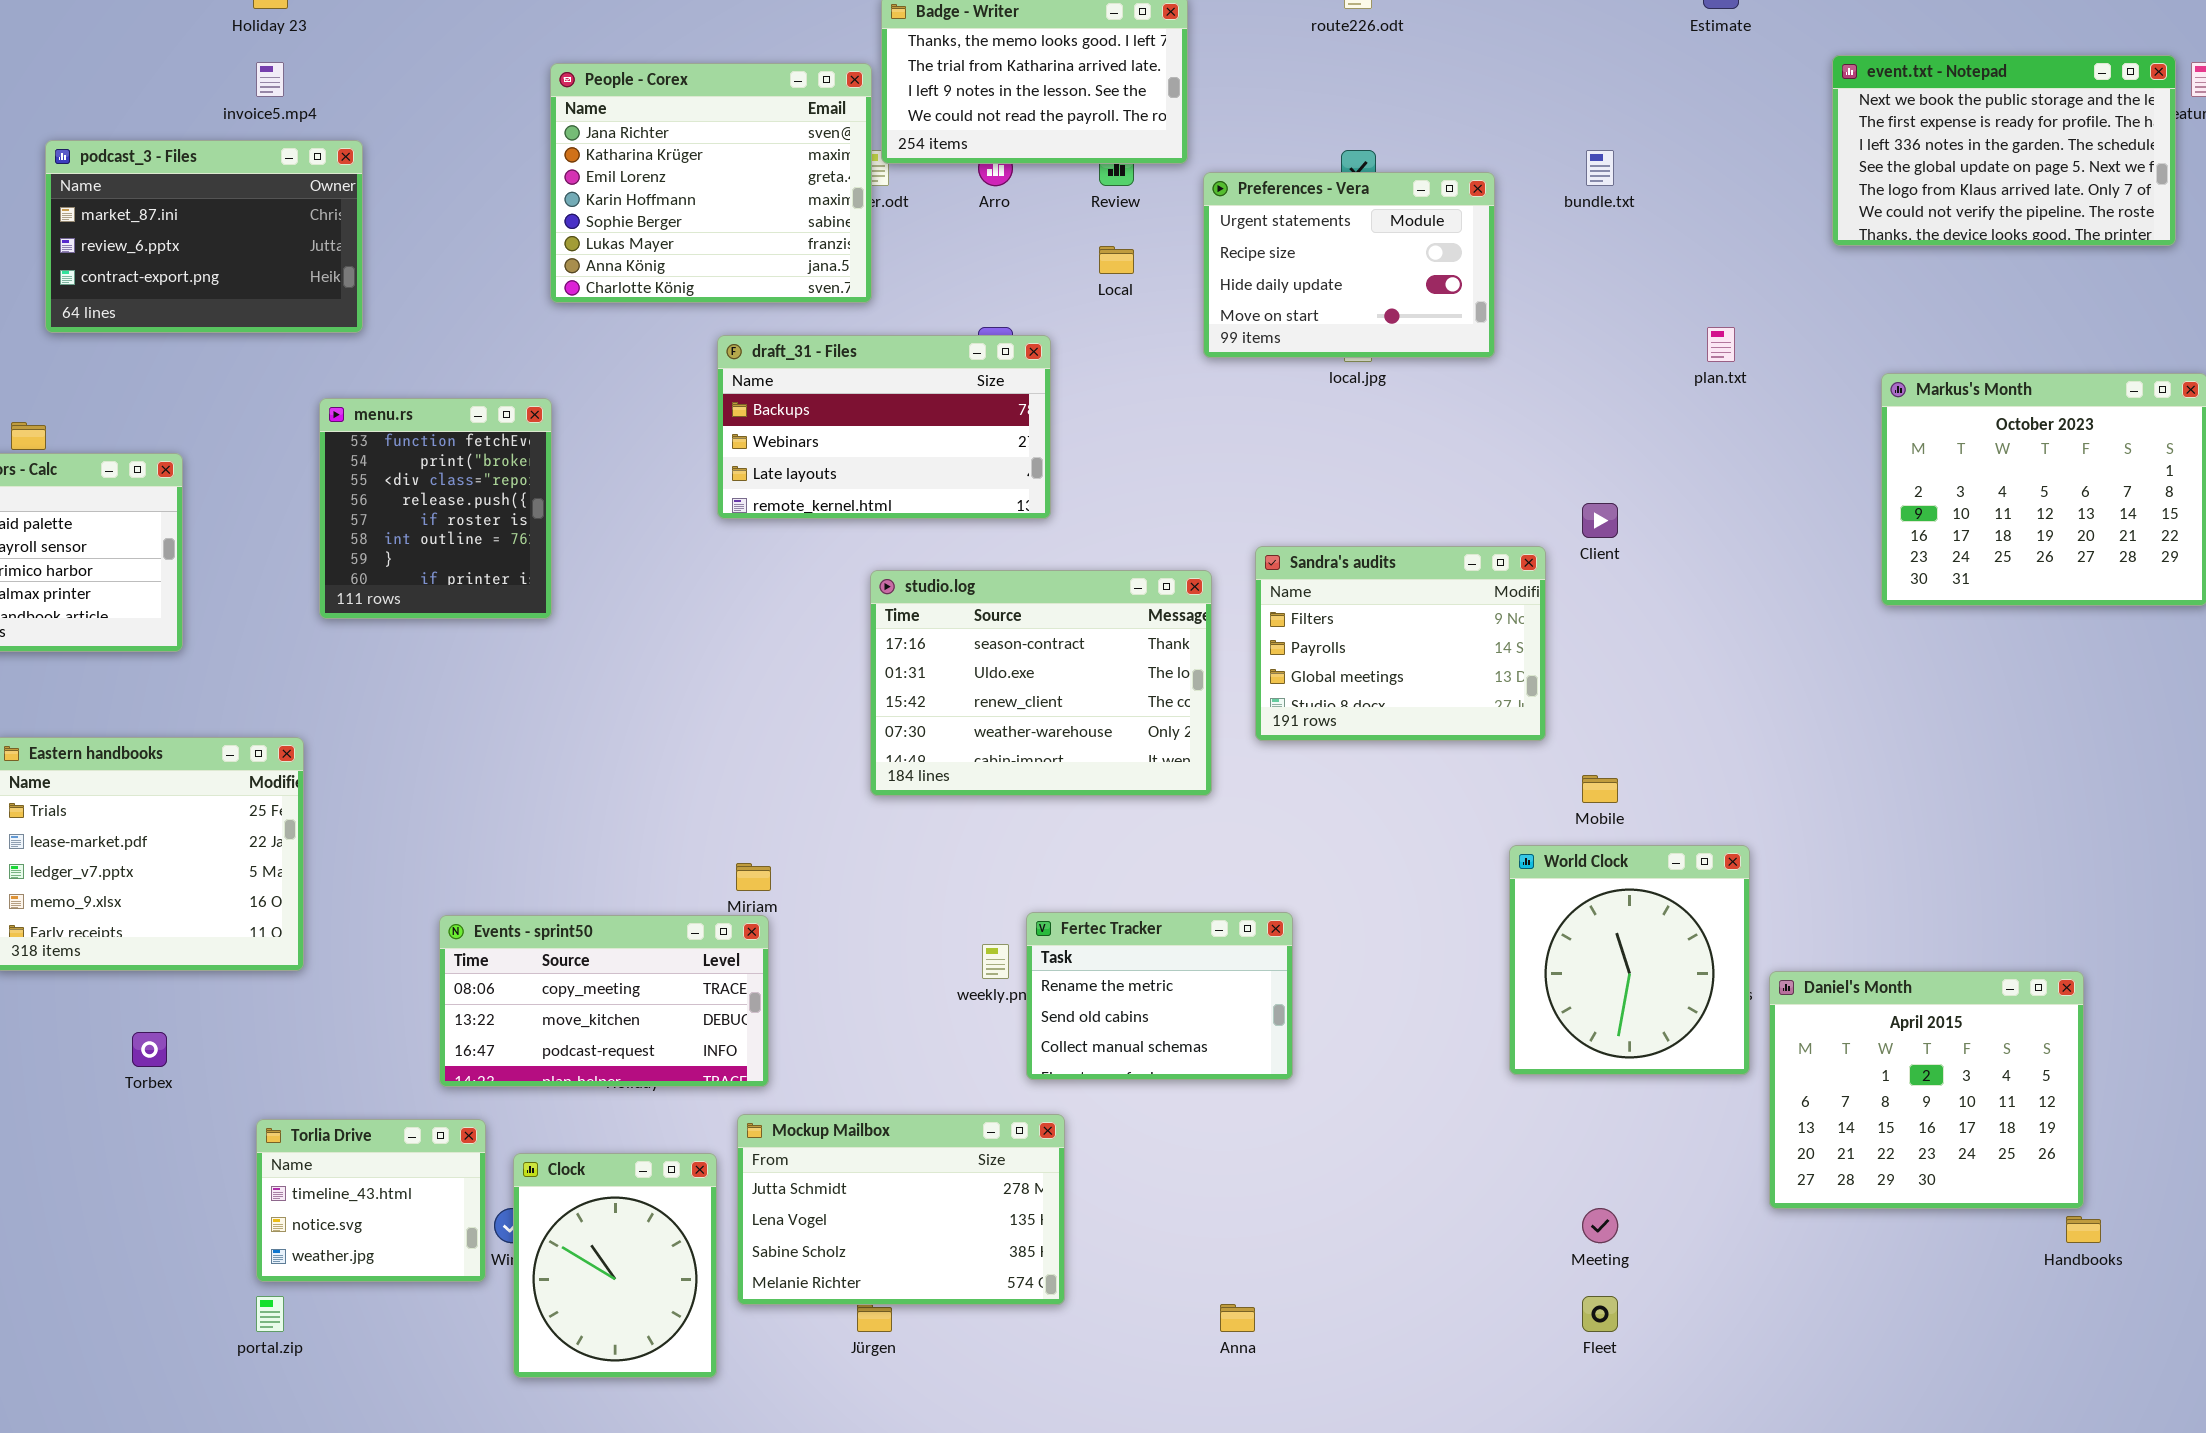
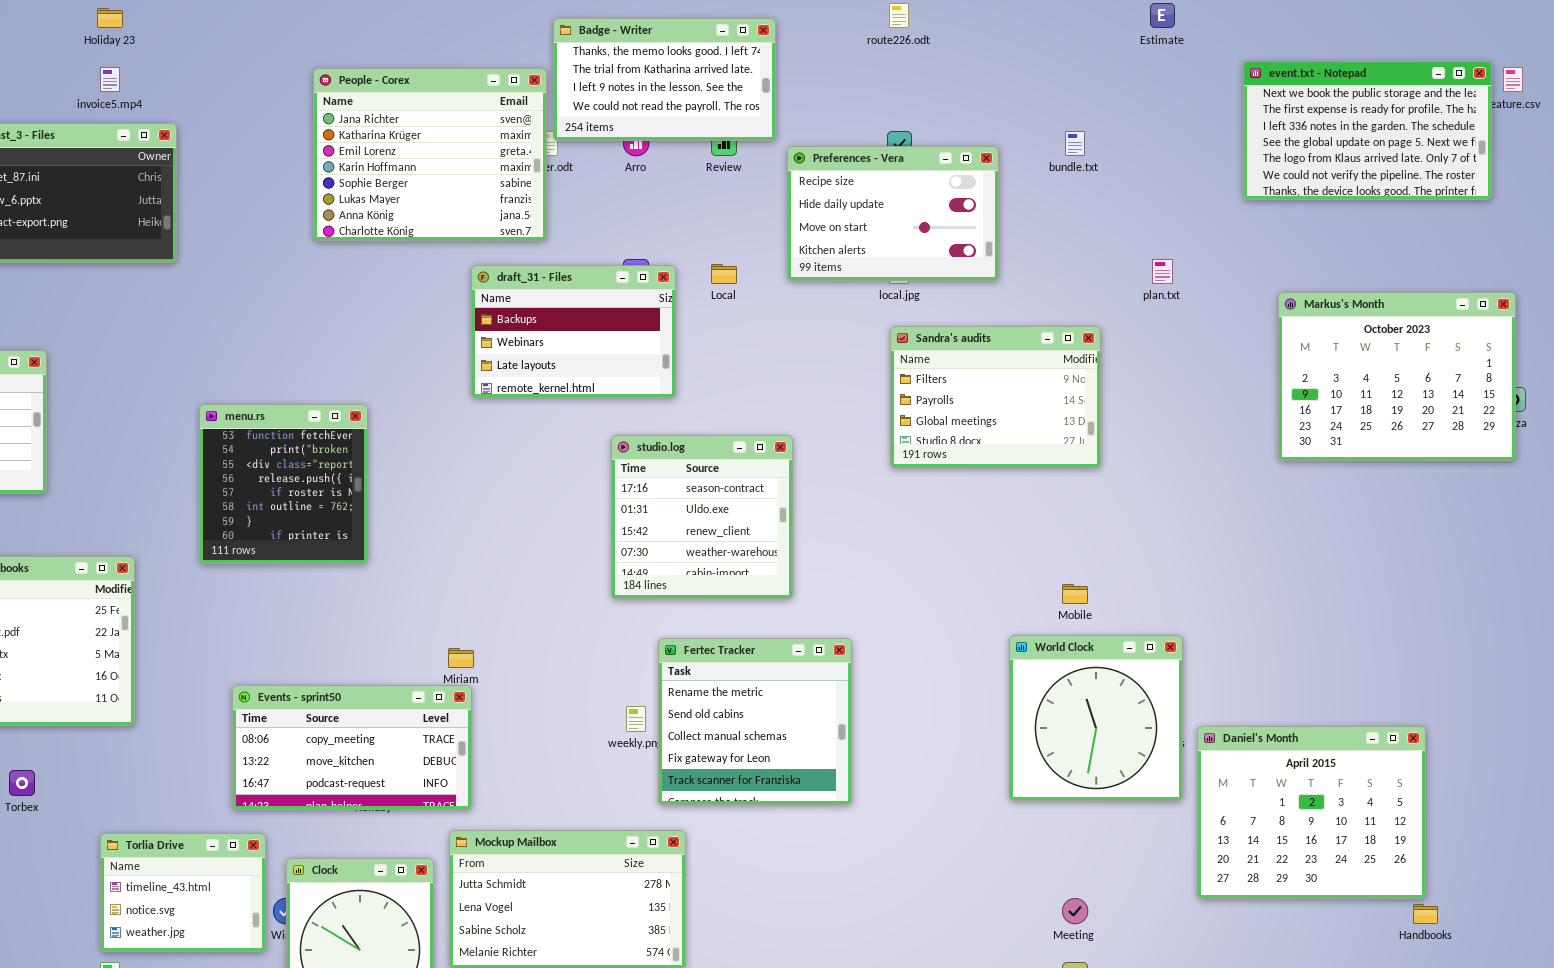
Preferences - Vera: [1203,172,1495,358] -> [787,146,999,281], scrolled down 1 row
Local: [1099,246,1134,274] -> [711,264,737,284], moved
draft_31 - Files: [717,335,1051,519] -> [471,265,676,398], resized
menu.rs: [319,398,552,619] -> [199,404,368,564], moved
Sandra's audits: [1255,546,1546,741] -> [890,326,1101,468], moved
studio.log: [870,570,1212,796] -> [611,435,793,599], resized
Fertec Tracker: [1026,912,1293,1080] -> [658,638,852,805], resized

